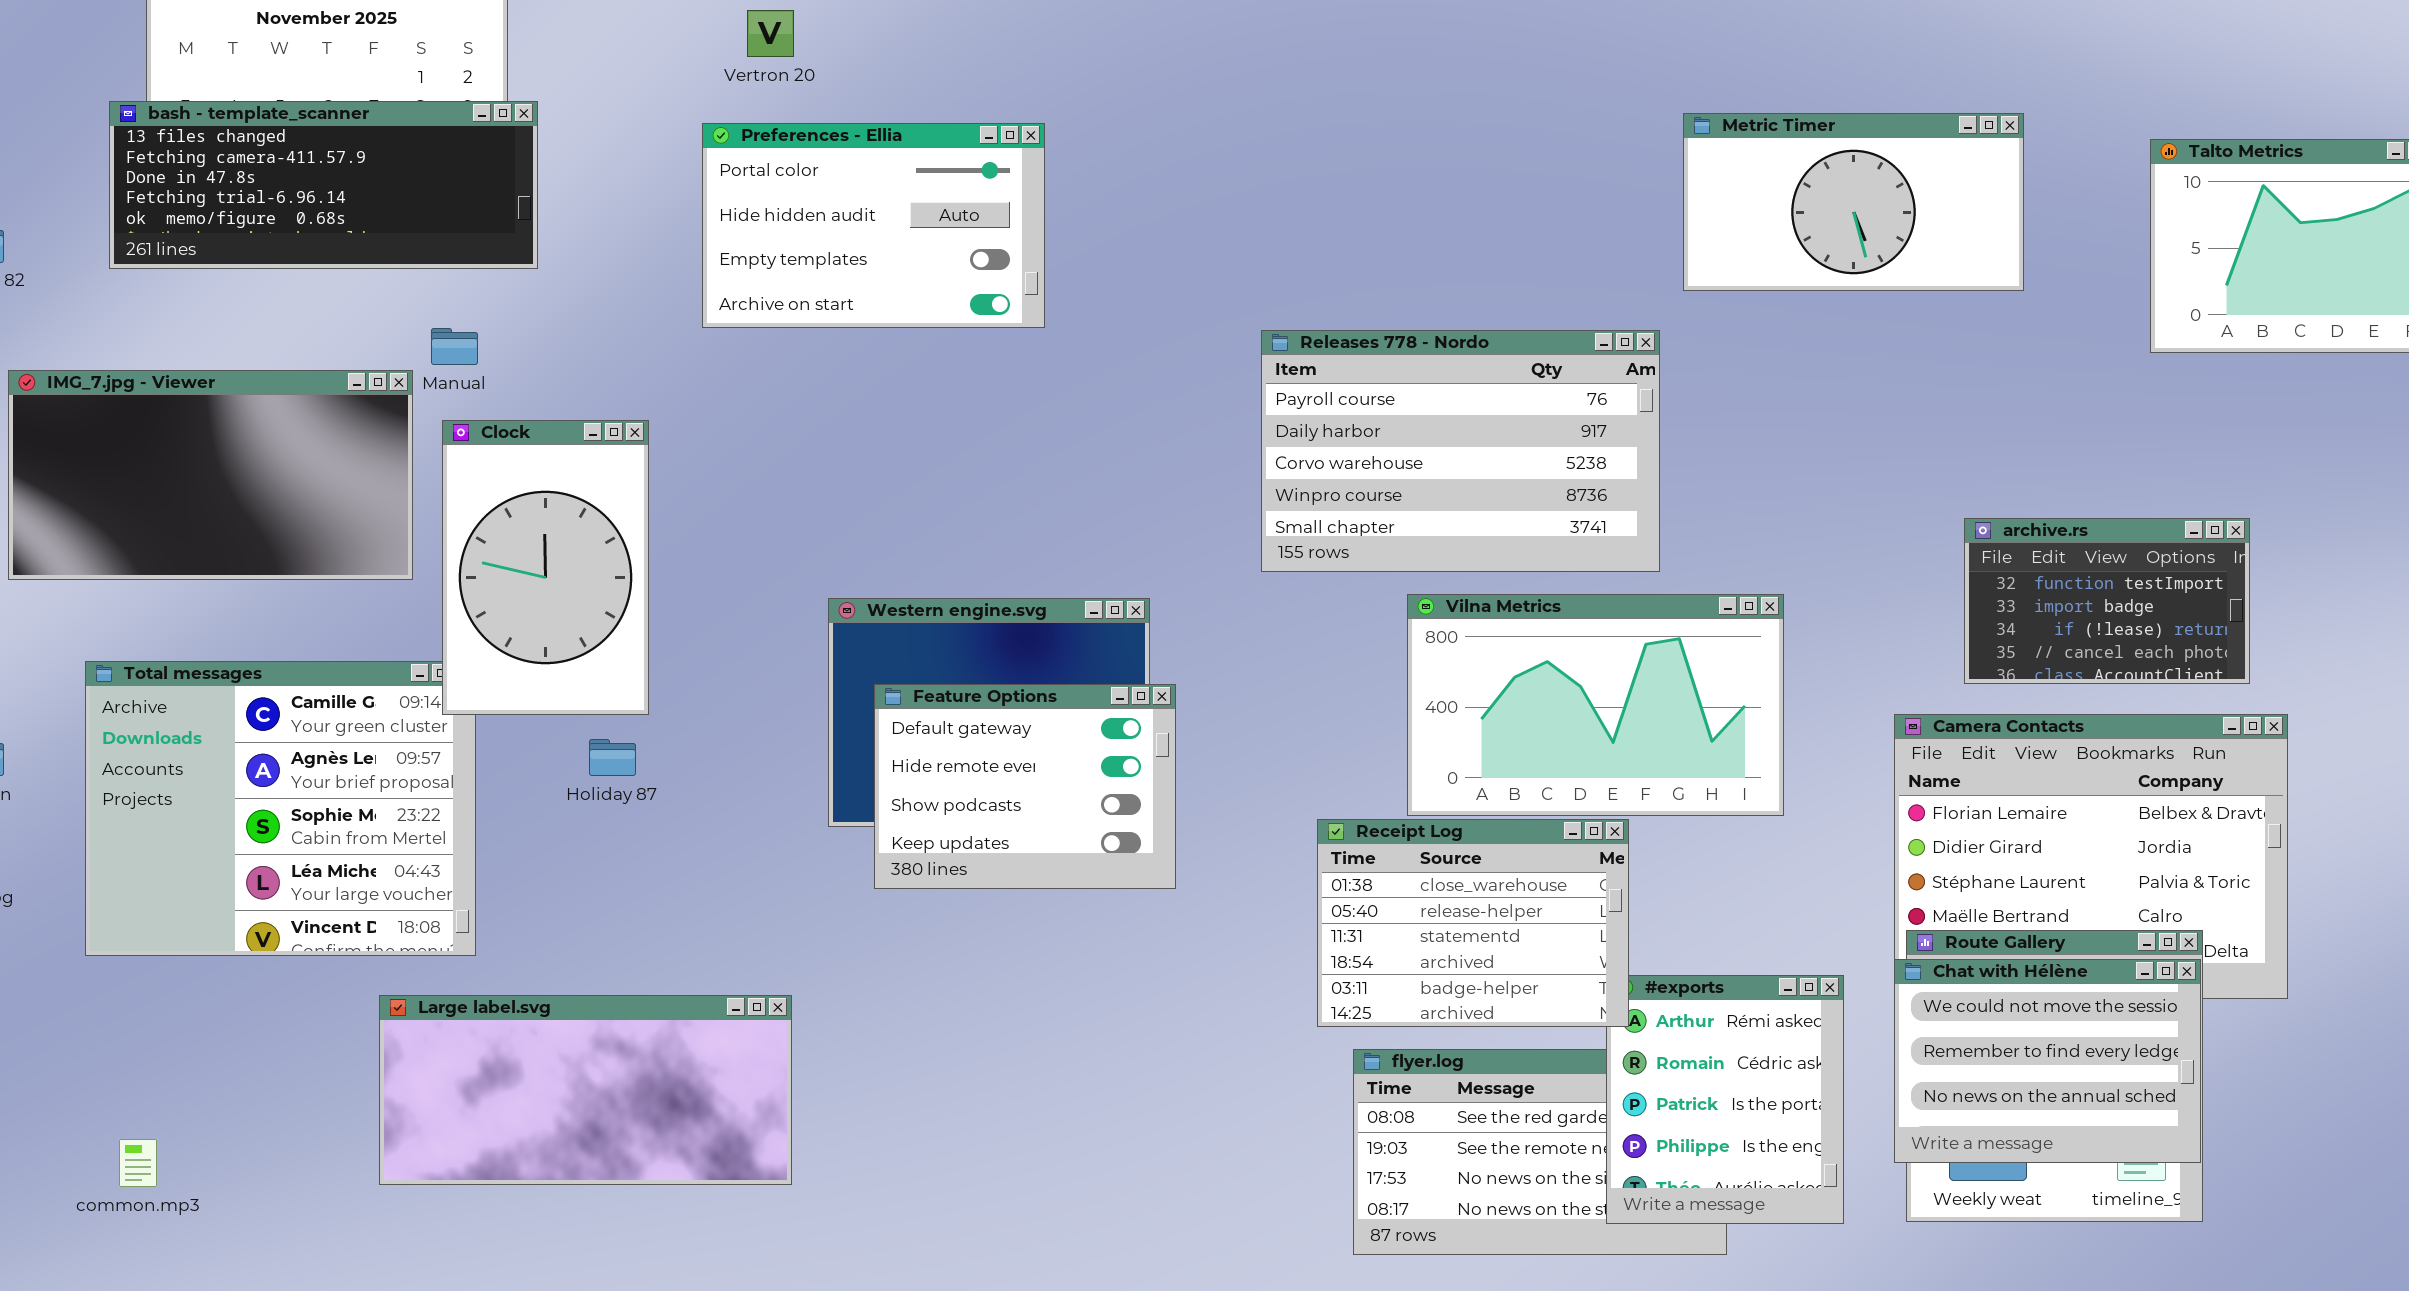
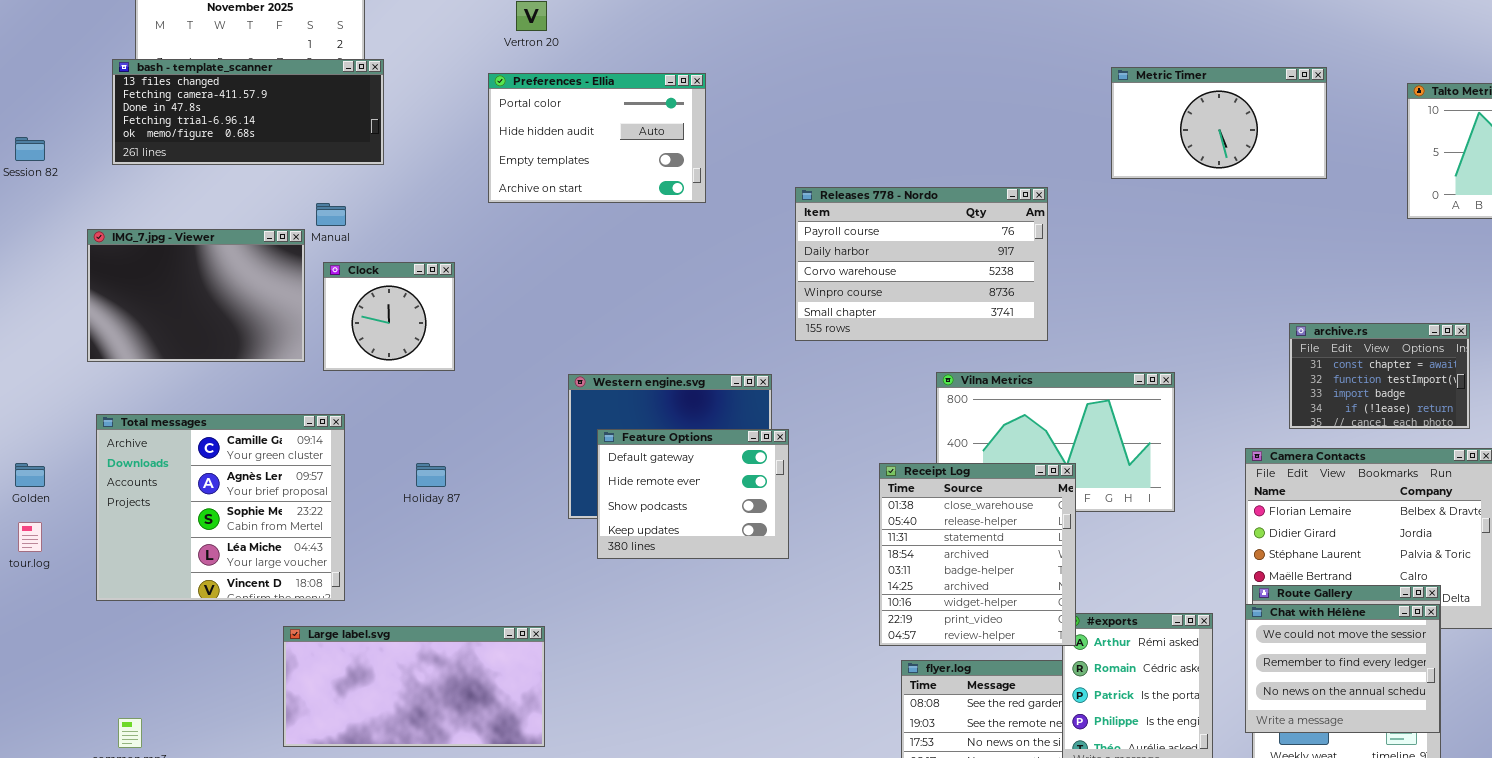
Releases 778 - Nordo: [1261,330,1660,572] -> [795,187,1048,341], moved
IMG_7.jpg - Viewer: [8,370,413,580] -> [87,229,305,362], resized
Clock: [442,420,649,715] -> [323,262,455,371], resized
archive.rs: [1964,518,2250,684] -> [1289,323,1470,429], scrolled up 1 row
Receipt Log: [1317,819,1629,1027] -> [879,463,1076,646], resized

